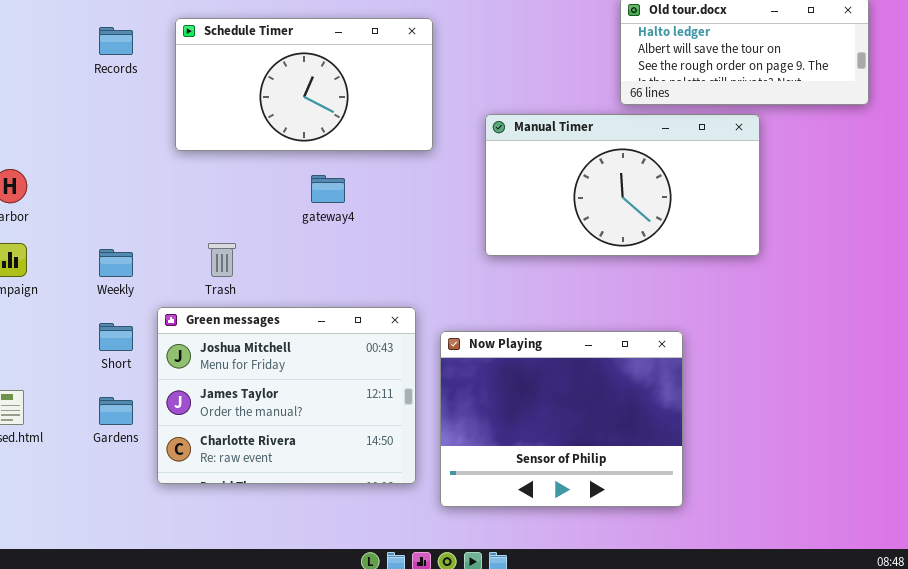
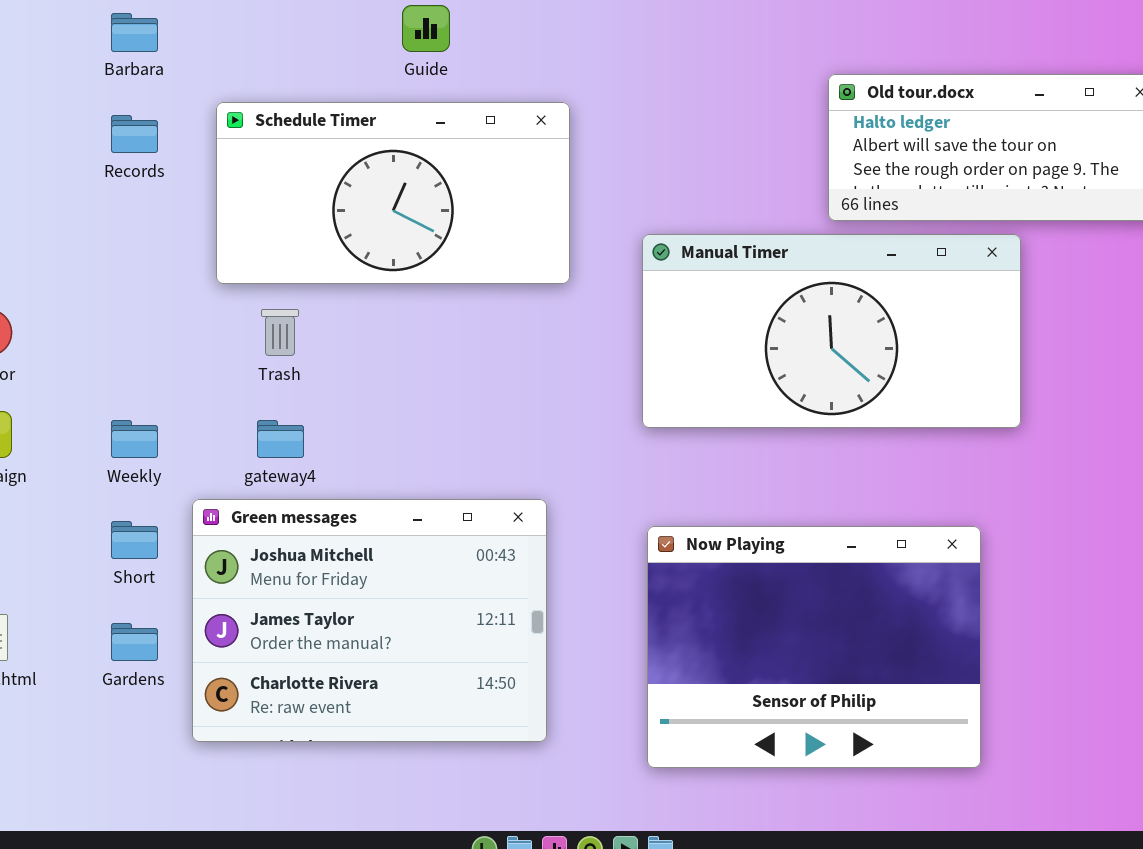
gateway4: [311,175,345,203] -> [257,420,304,458], moved
Trash: [208,243,236,277] -> [261,309,299,356], moved
Now Playing: [440,331,683,507] -> [647,526,981,768], moved

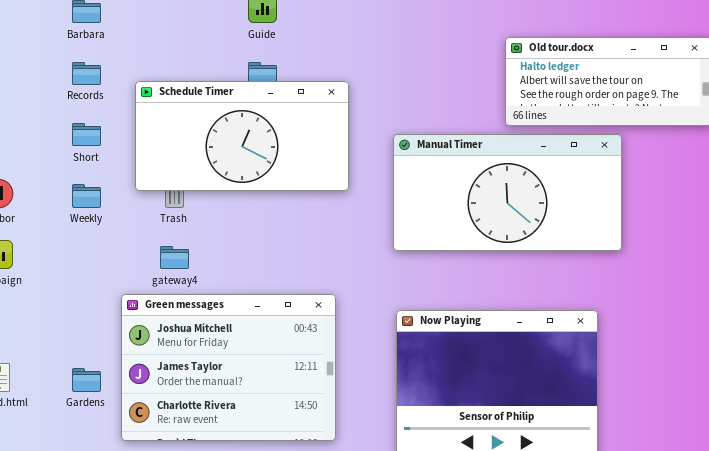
Schedule Timer: [216,102,570,284] -> [135,81,349,191], moved
Weekly: [111,420,158,458] -> [72,184,101,208], moved
Short: [111,521,158,559] -> [72,123,101,146], moved

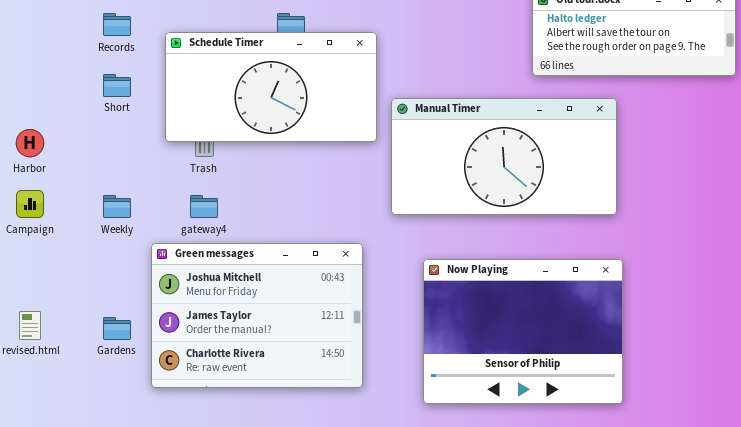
Manual Timer: [393,134,622,251] -> [391,98,617,215], moved
Weekly: [72,184,101,208] -> [103,195,131,218], moved

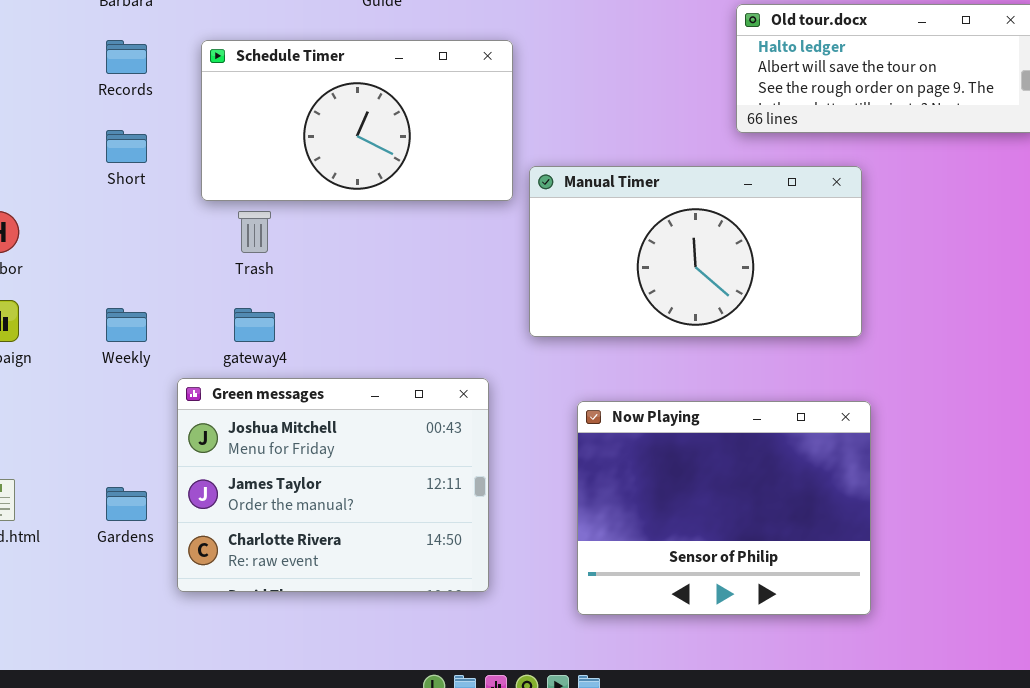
Schedule Timer: [165,32,377,142] -> [201,40,513,201], moved

